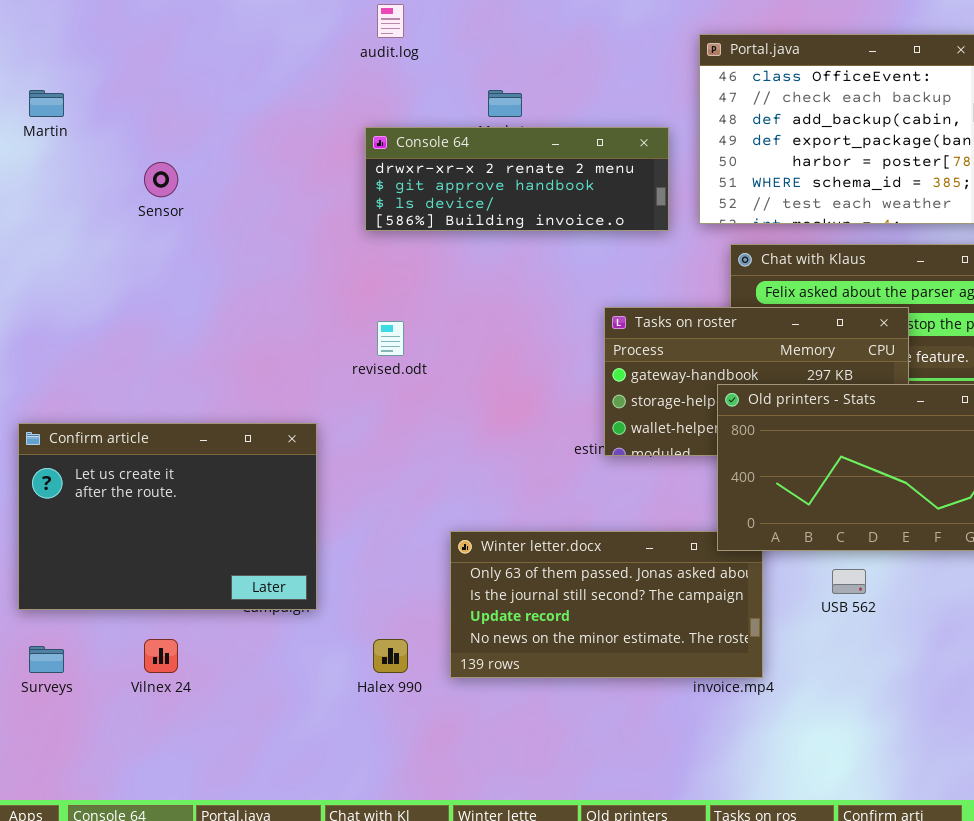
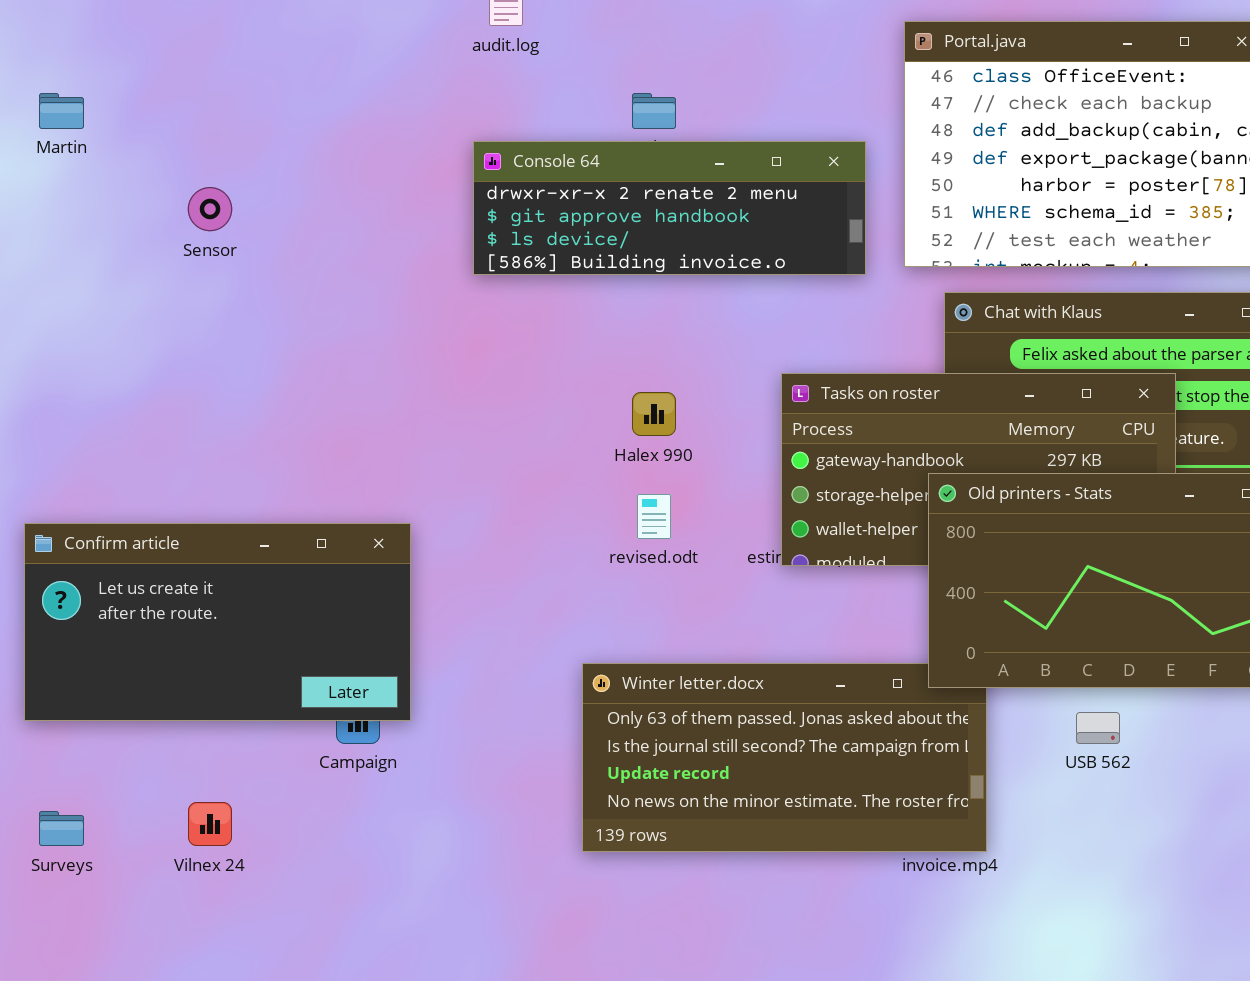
revised.odt: [377,321,404,356] -> [637,494,671,539], moved
Confirm article: [18,423,317,610] -> [24,523,411,721], resized
Halex 990: [373,639,408,673] -> [632,392,676,436], moved

